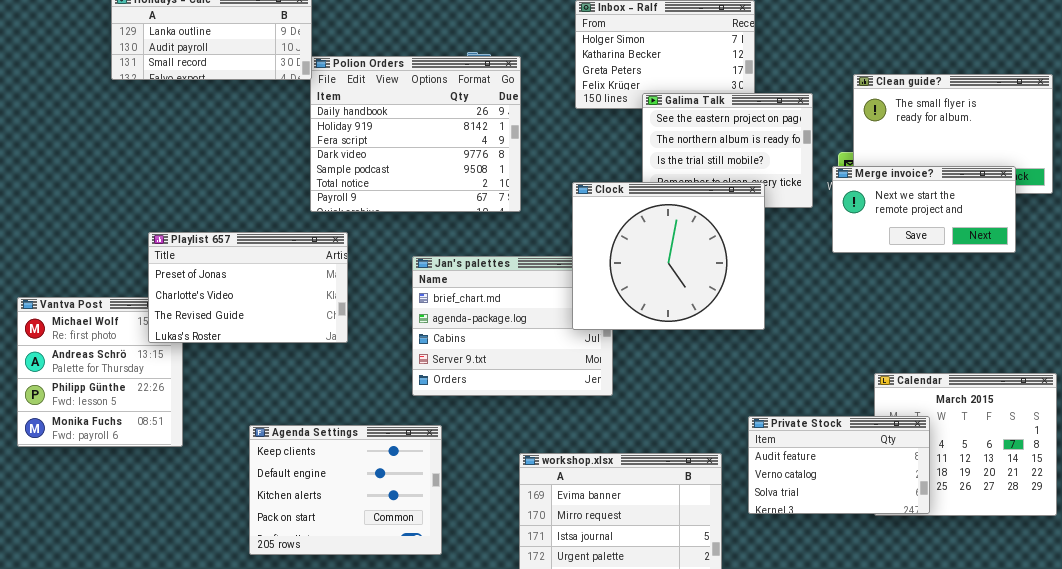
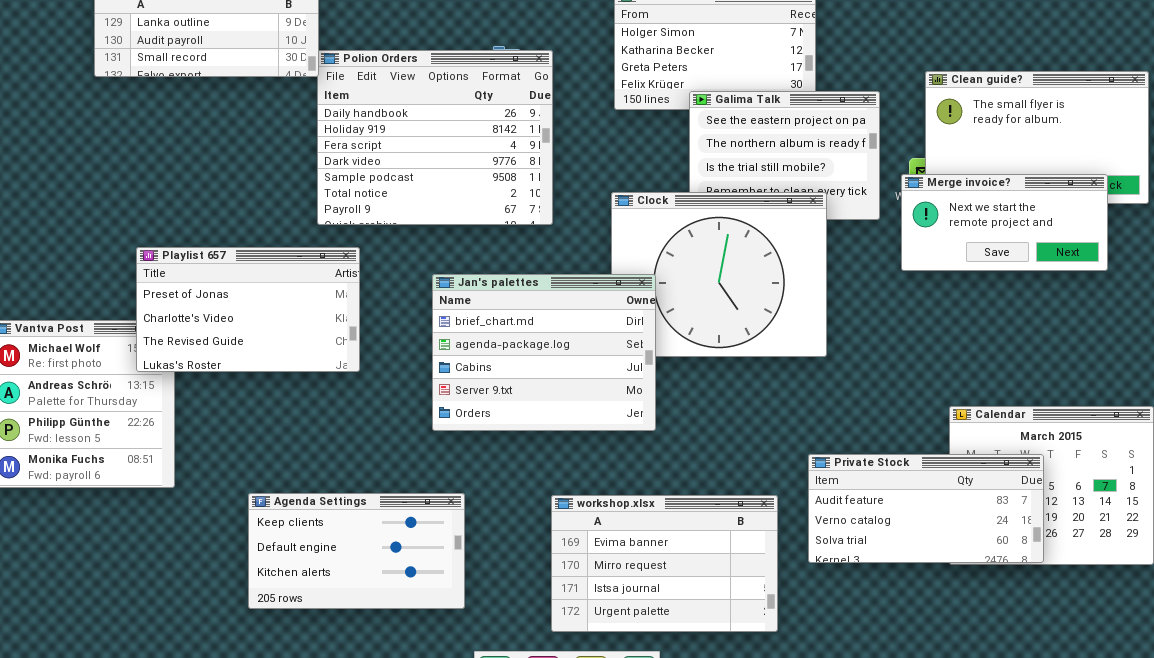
Jan's palettes: [412,256,613,396] -> [432,274,656,431], raised
Private Stock: [748,416,930,514] -> [808,454,1044,563], resized
Agenda Settings: [249,425,442,555] -> [248,493,465,609], resized

